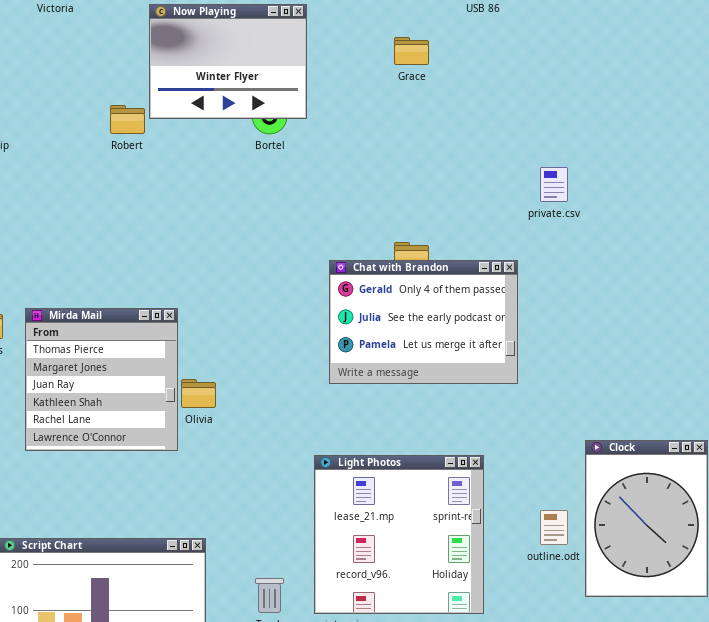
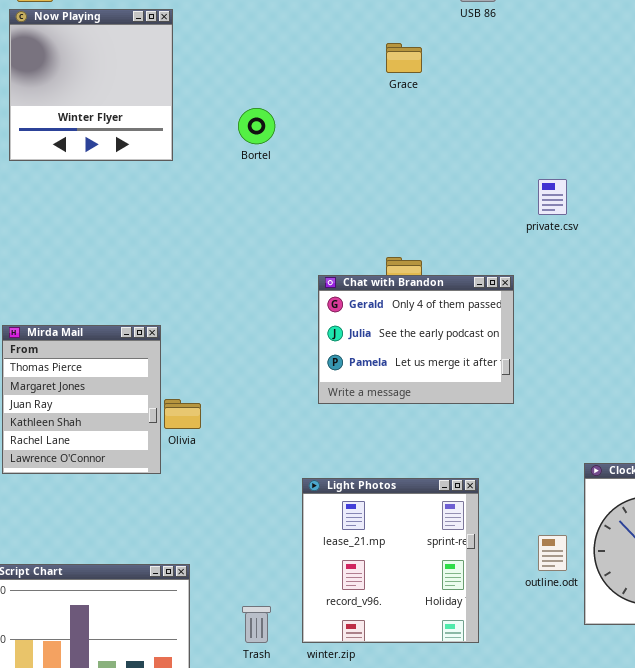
Now Playing: [149,4,307,119] -> [9,9,173,161], moved, resized

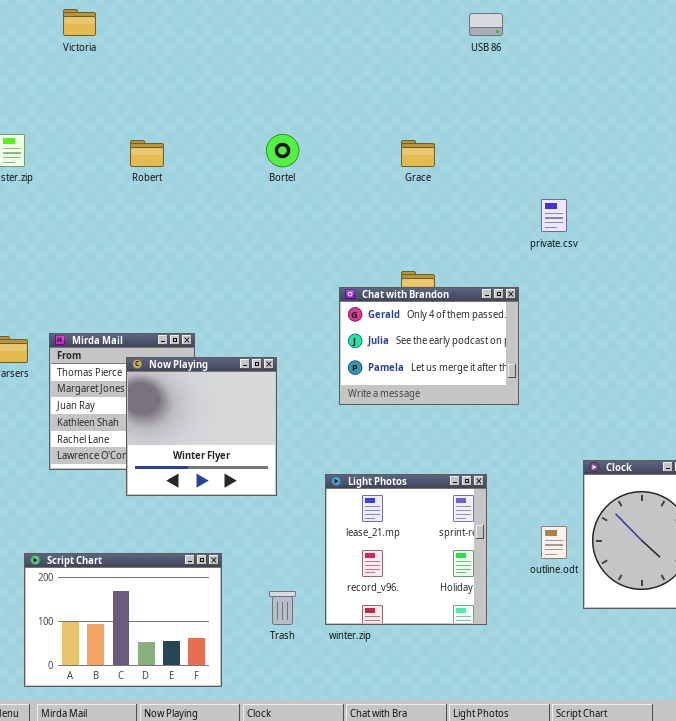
Now Playing: [9,9,173,161] -> [126,357,277,496], moved
Grace: [386,43,422,73] -> [401,140,435,167], moved

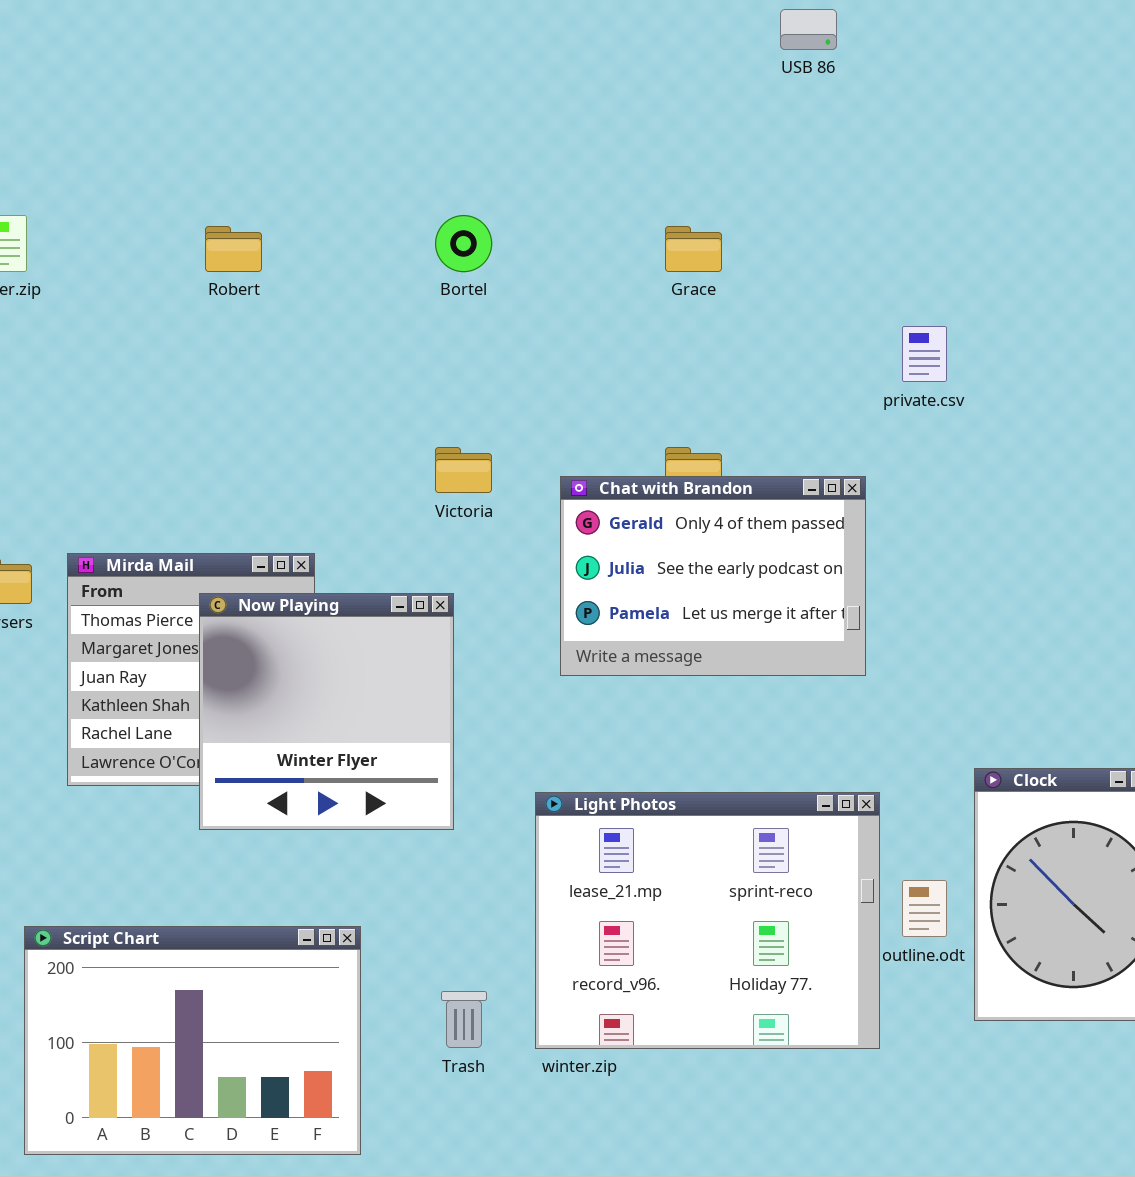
Victoria: [63,9,96,36] -> [435,447,492,493], moved
Light Photos: [325,474,487,625] -> [535,792,880,1049], resized

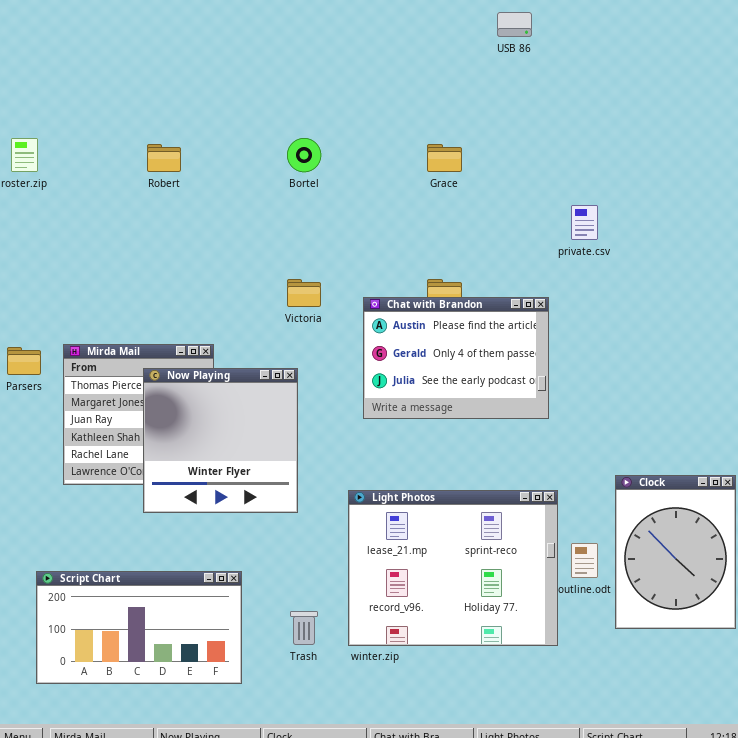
Chat with Brandon: [560,476,866,676] -> [363,297,549,419], scrolled up 1 row
Script Chart: [24,926,361,1155] -> [36,571,242,684], resized

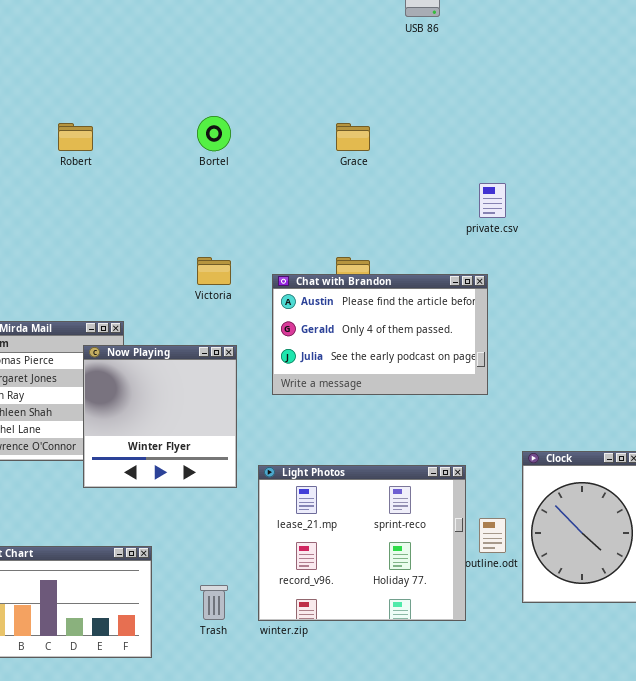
Chat with Brandon: [363,297,549,419] -> [272,274,488,395], resized
Now Playing: [143,368,298,513] -> [83,345,237,488], moved

